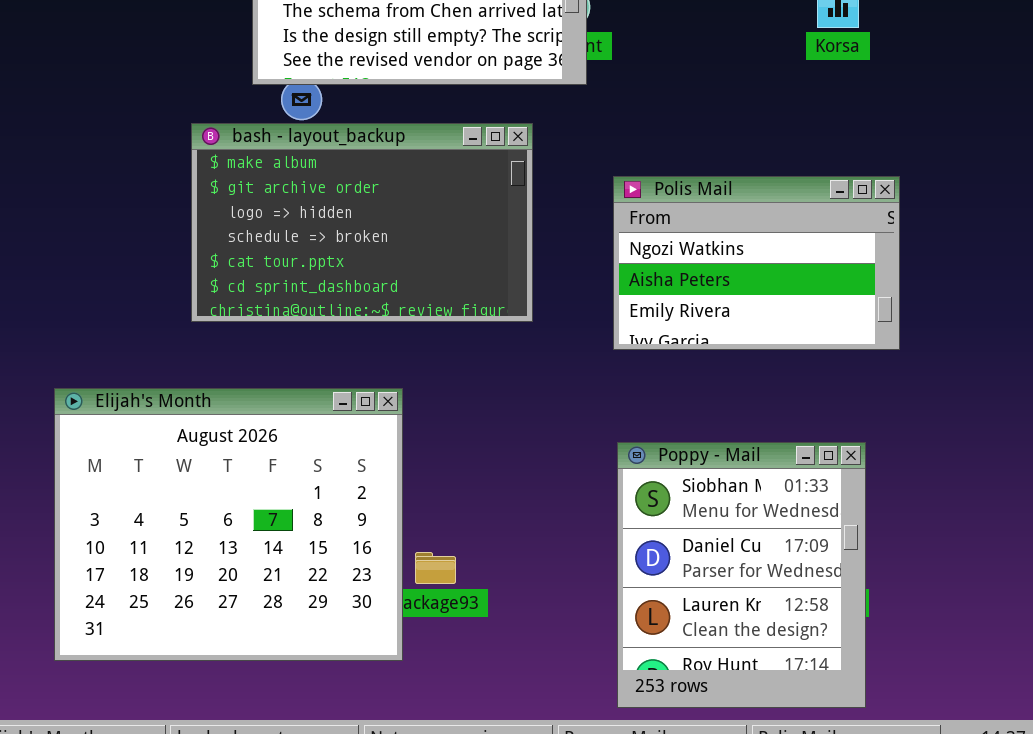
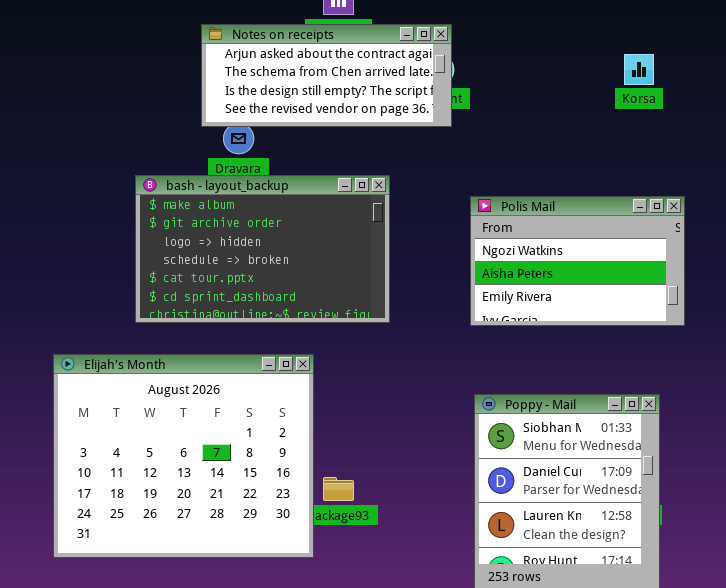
bash - layout_backup: [191,123,533,322] -> [135,175,390,323], moved

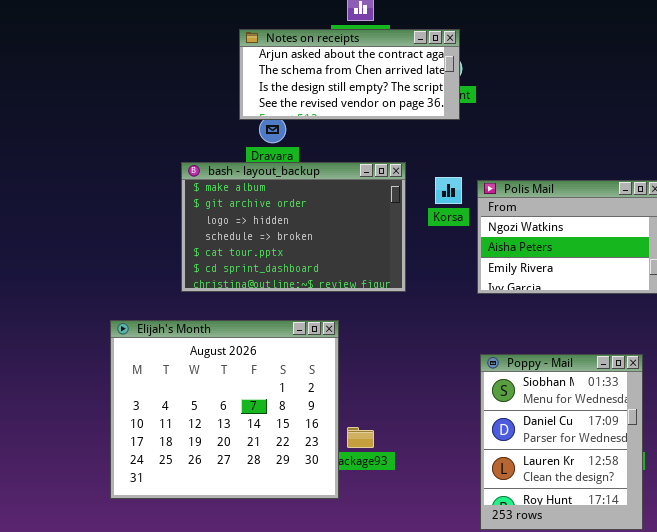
Korsa: [624,54,654,85] -> [435,177,462,204], moved

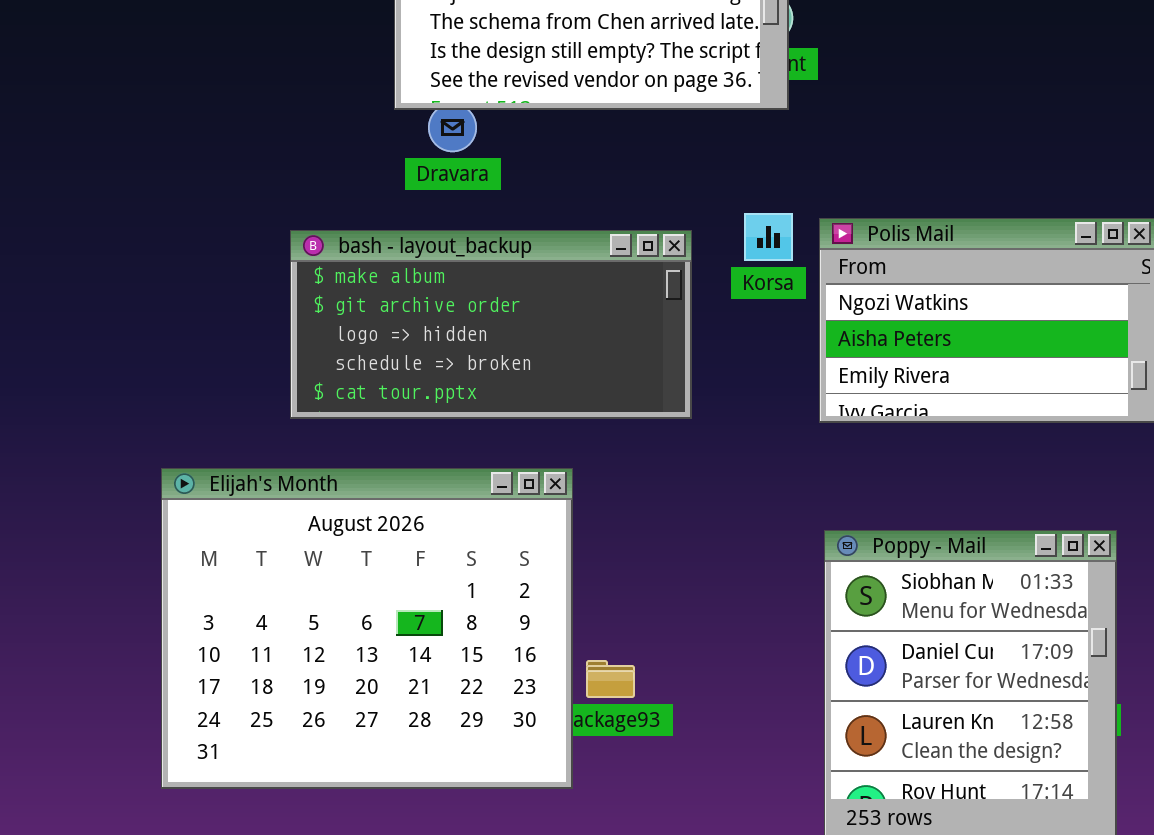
bash - layout_backup: [181,162,406,292] -> [290,230,692,419], resized

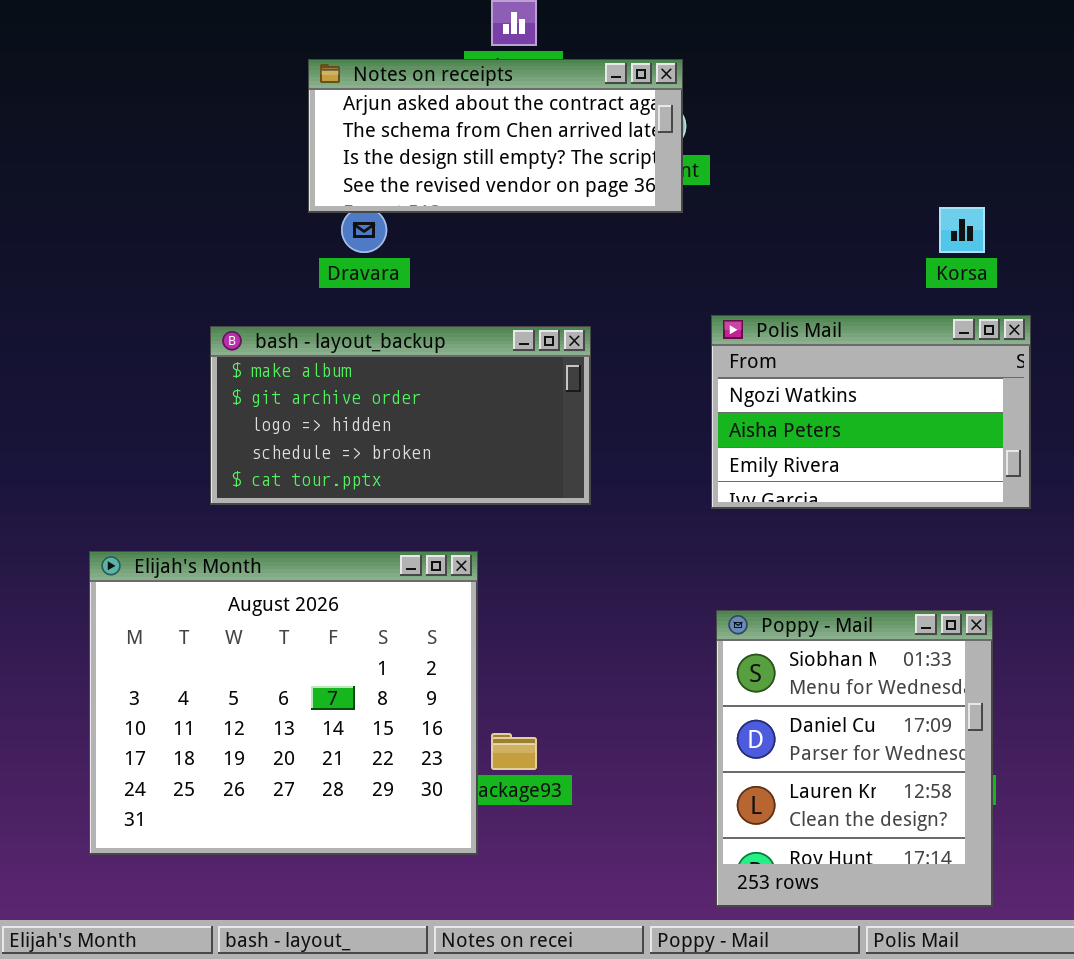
Korsa: [744,213,793,261] -> [939,207,985,253], moved

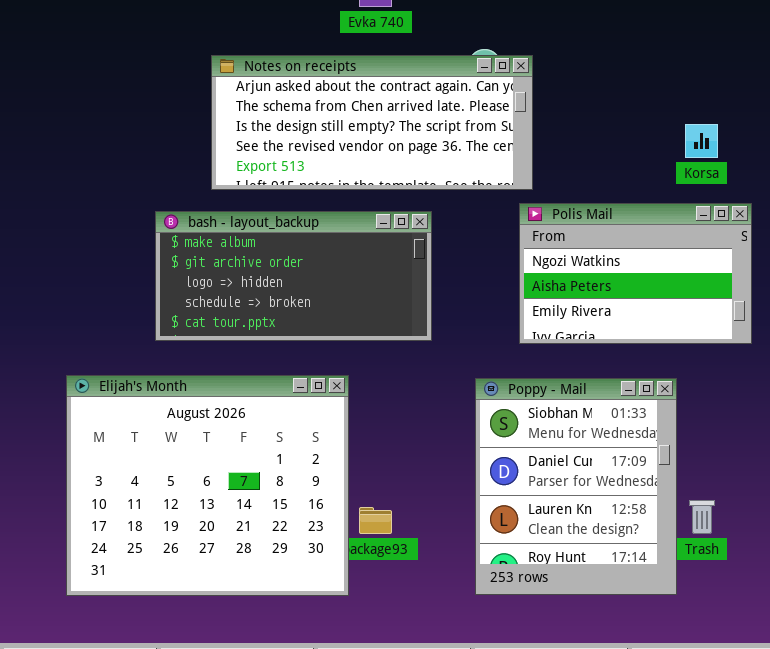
Notes on receipts: [308,59,683,213] -> [211,55,533,190], moved, resized
Poppy - Mail: [716,610,993,907] -> [475,378,677,595], moved

